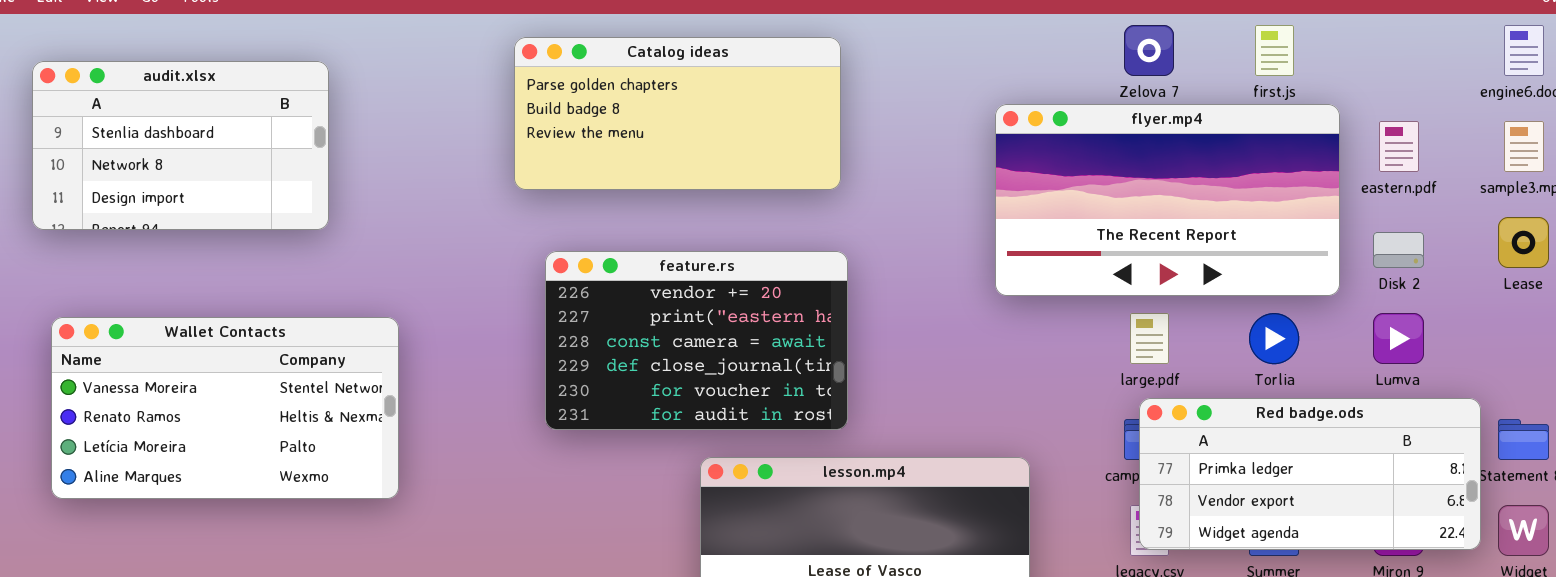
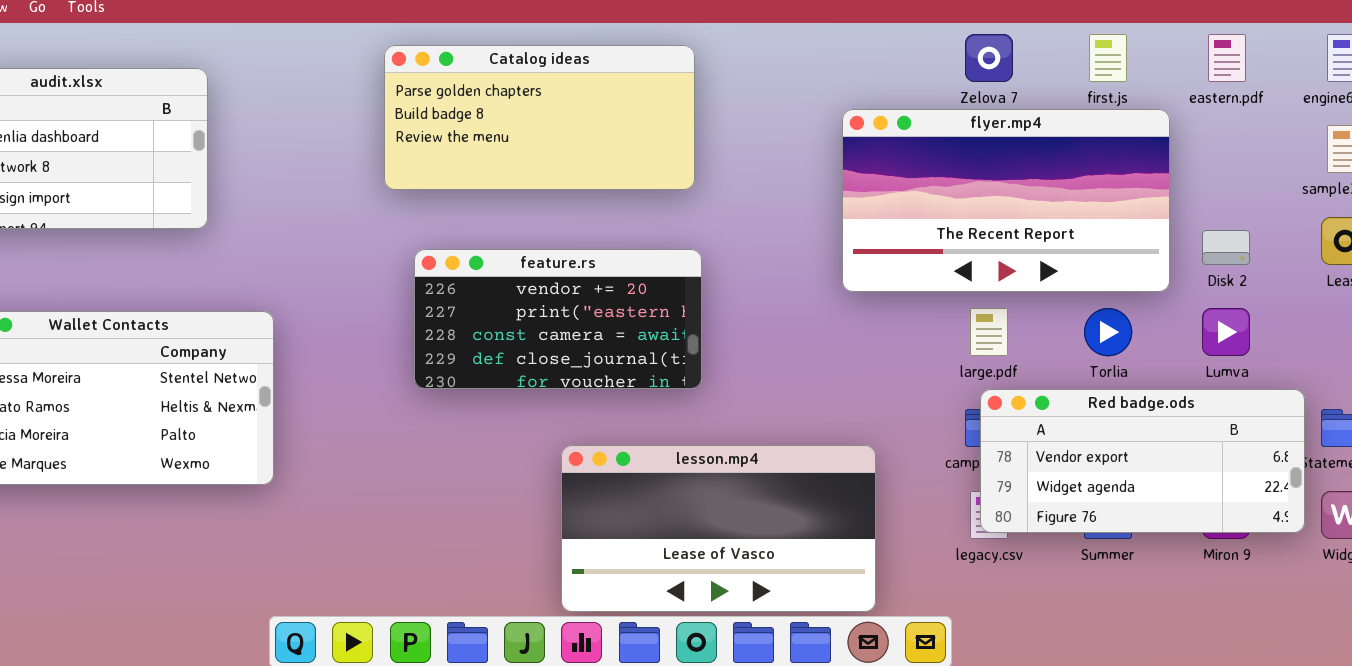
eastern.pdf: [1379,121,1419,172] -> [1208,34,1246,82], moved
feature.rs: [545,251,848,430] -> [414,249,702,389], resized
Red badge.ods: [1139,398,1481,550] -> [980,389,1305,533], scrolled down 1 row

